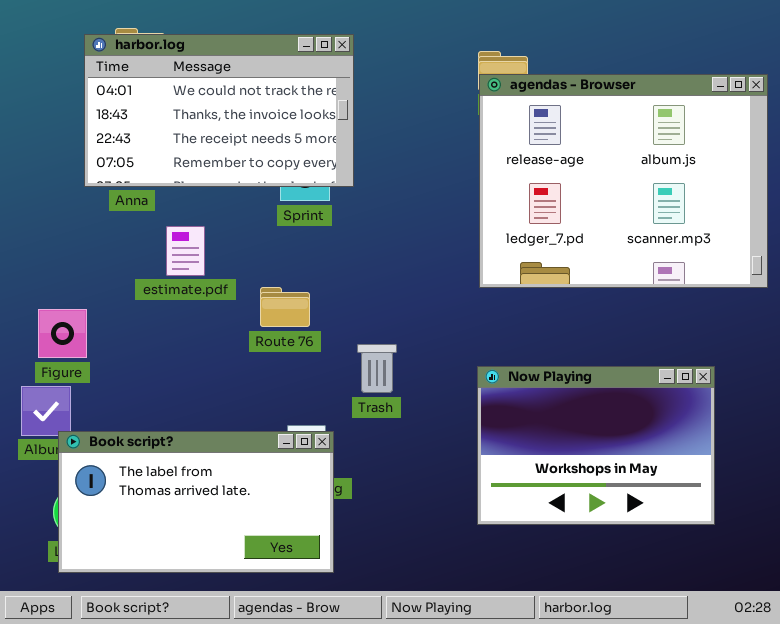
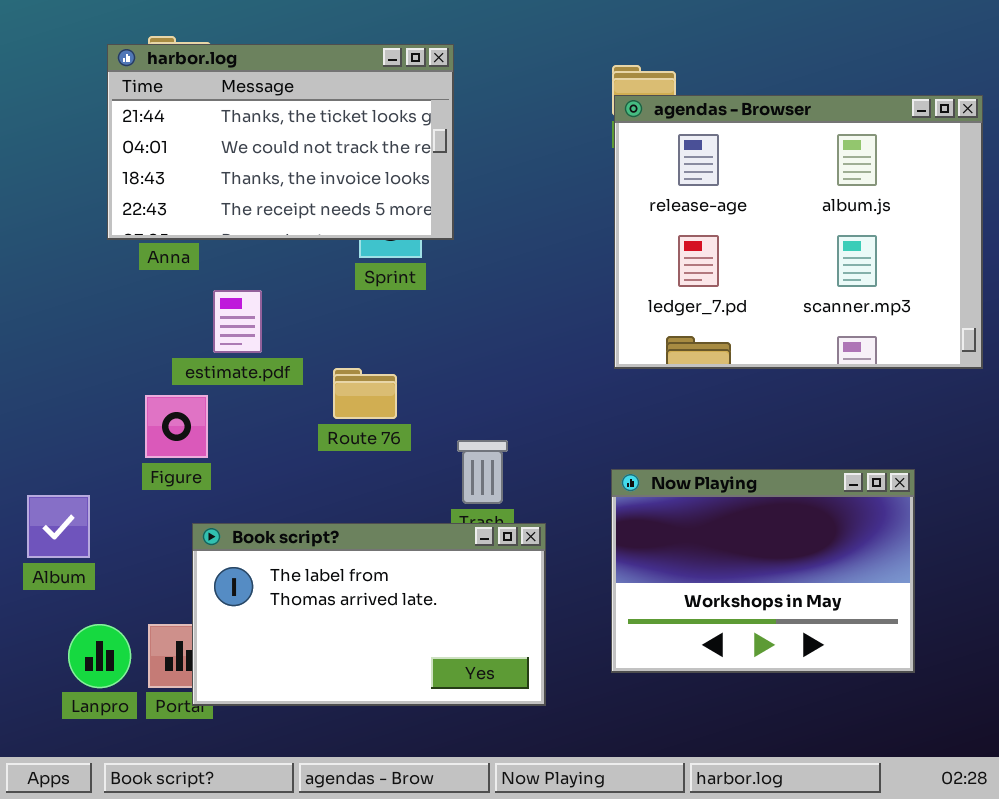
harbor.log: [84,34,354,187] -> [107,44,454,240], scrolled up 1 row
Figure: [38,309,87,358] -> [145,395,208,458], moved
Book script?: [58,431,334,573] -> [192,523,546,706], moved

